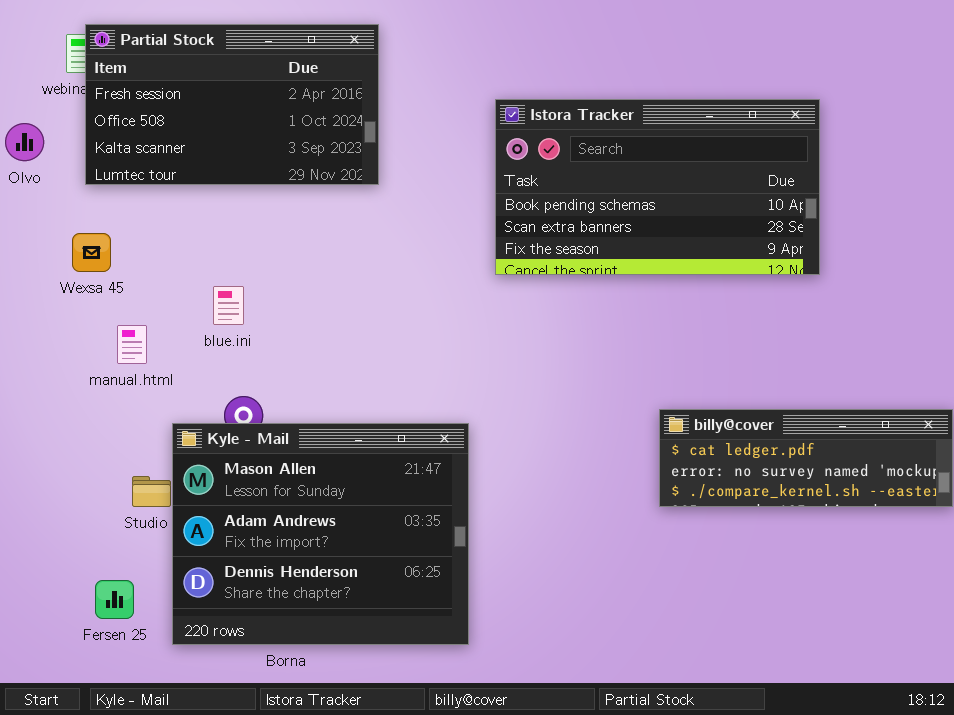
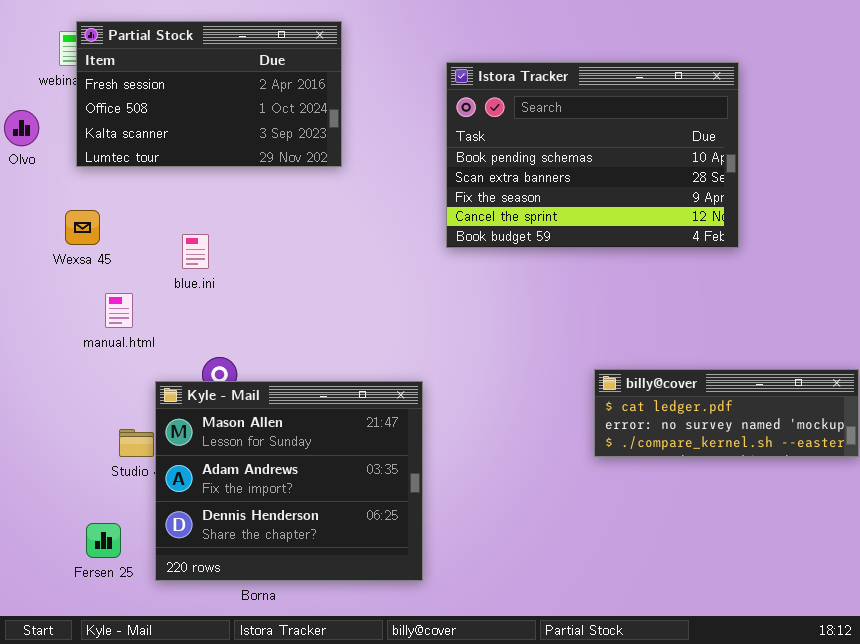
Istora Tracker: [495,99,820,275] -> [446,62,739,248], resized
blue.ini: [213,286,244,325] -> [182,234,209,269], moved

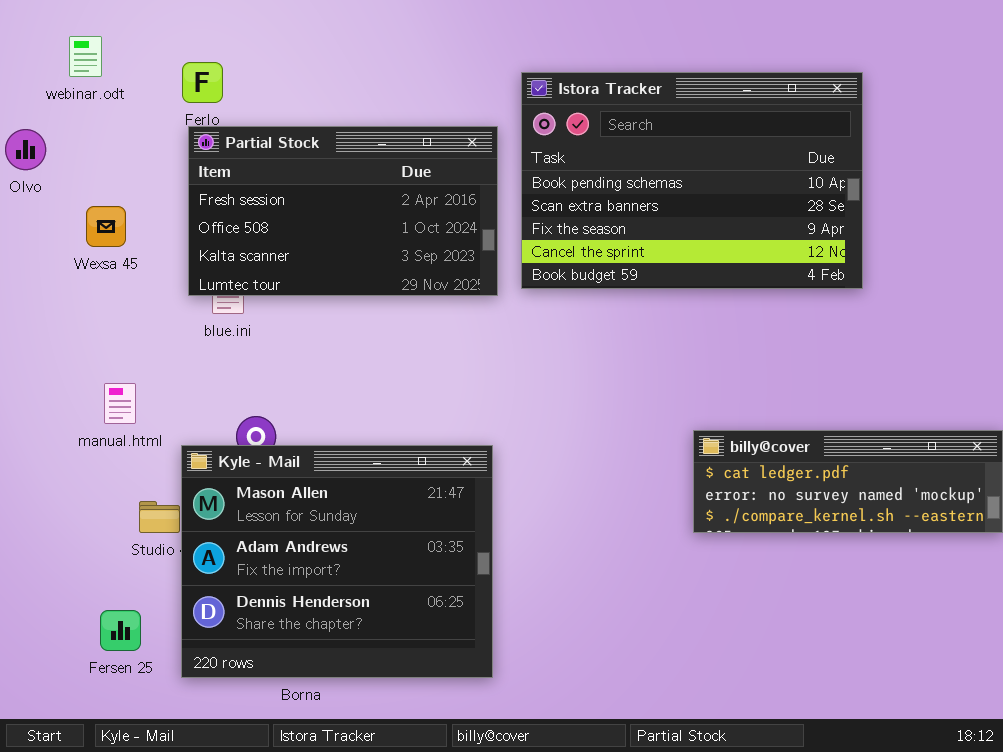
Partial Stock: [76,21,342,167] -> [188,126,498,296], moved
Wexsa 45: [65,210,100,245] -> [86,206,126,247], moved
manual.html: [105,293,133,328] -> [104,383,136,424], moved

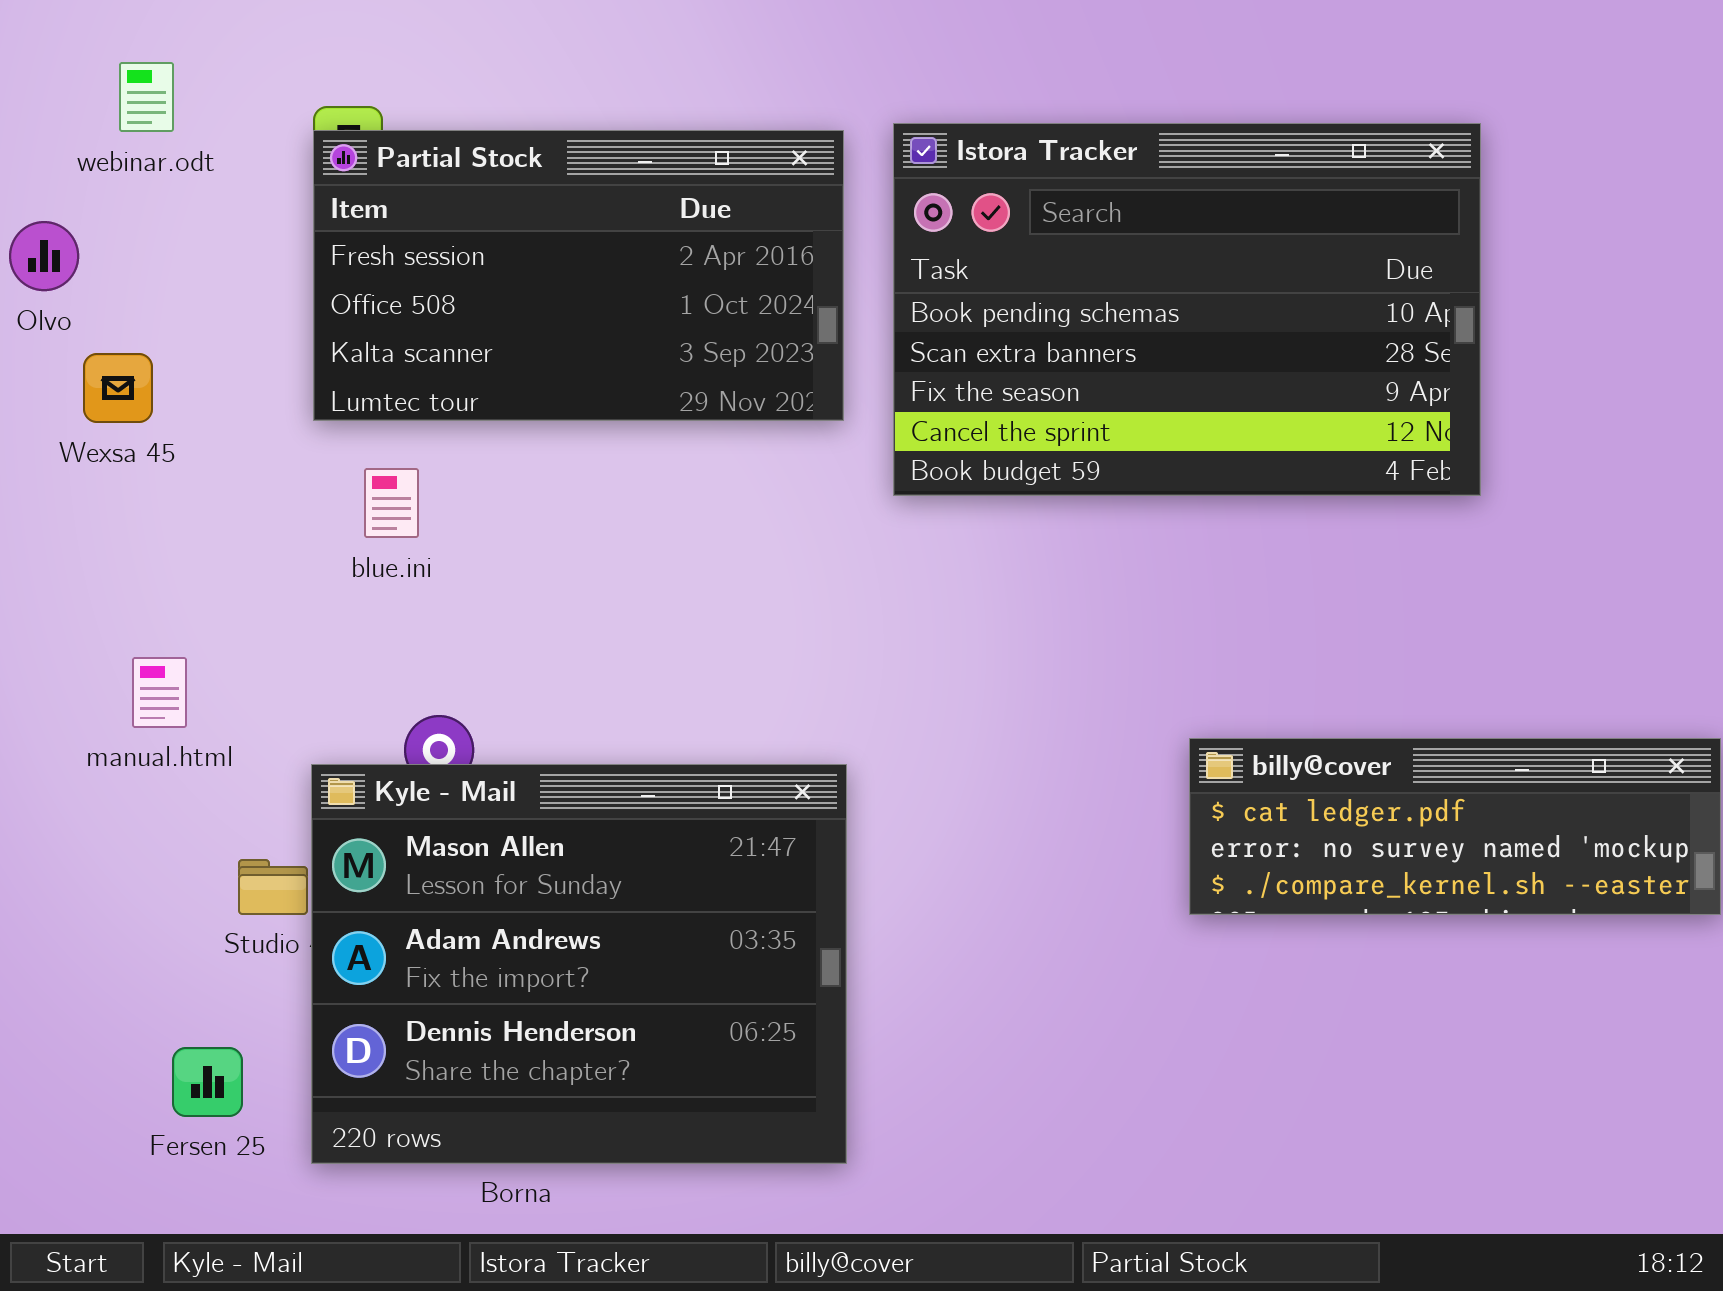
Partial Stock: [188,126,498,296] -> [313,130,844,421], moved
Wexsa 45: [86,206,126,247] -> [83,353,153,423], moved
manual.html: [104,383,136,424] -> [132,657,187,728], moved

